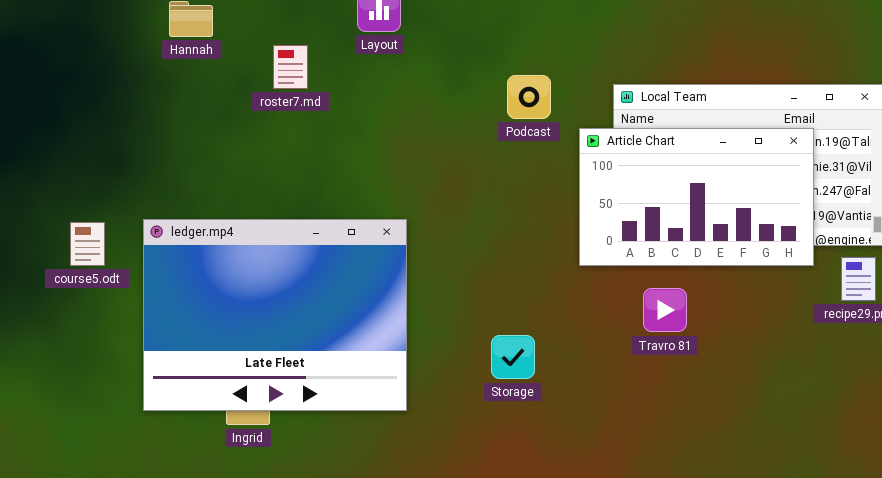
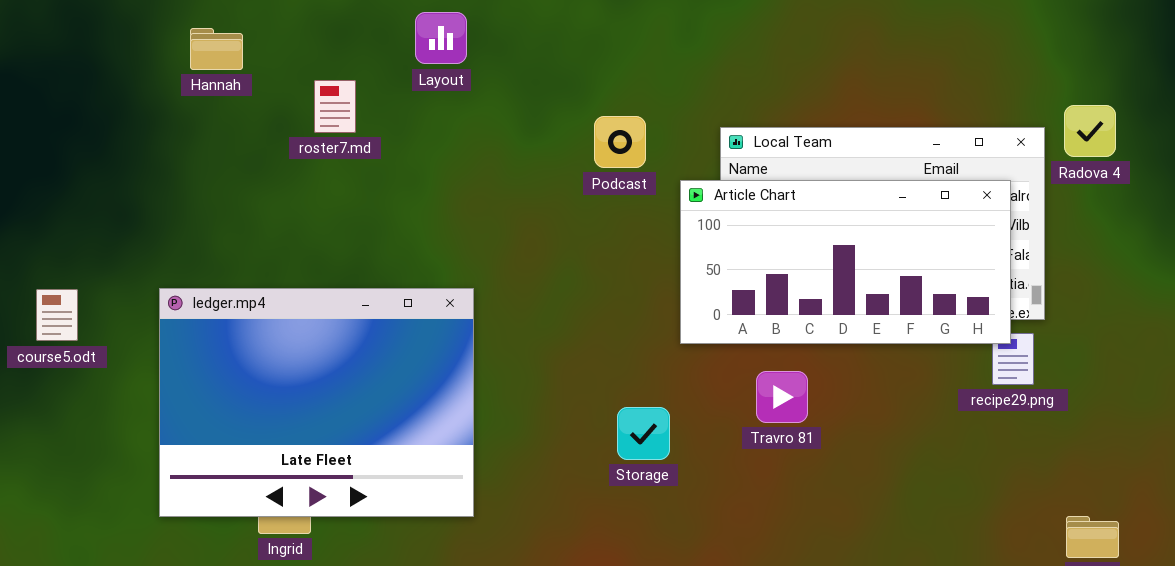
Article Chart: [579,128,814,266] -> [680,180,1011,344], resized
course5.odt: [70,222,105,266] -> [36,289,78,341], moved
Storage: [491,335,535,379] -> [617,407,670,460], moved

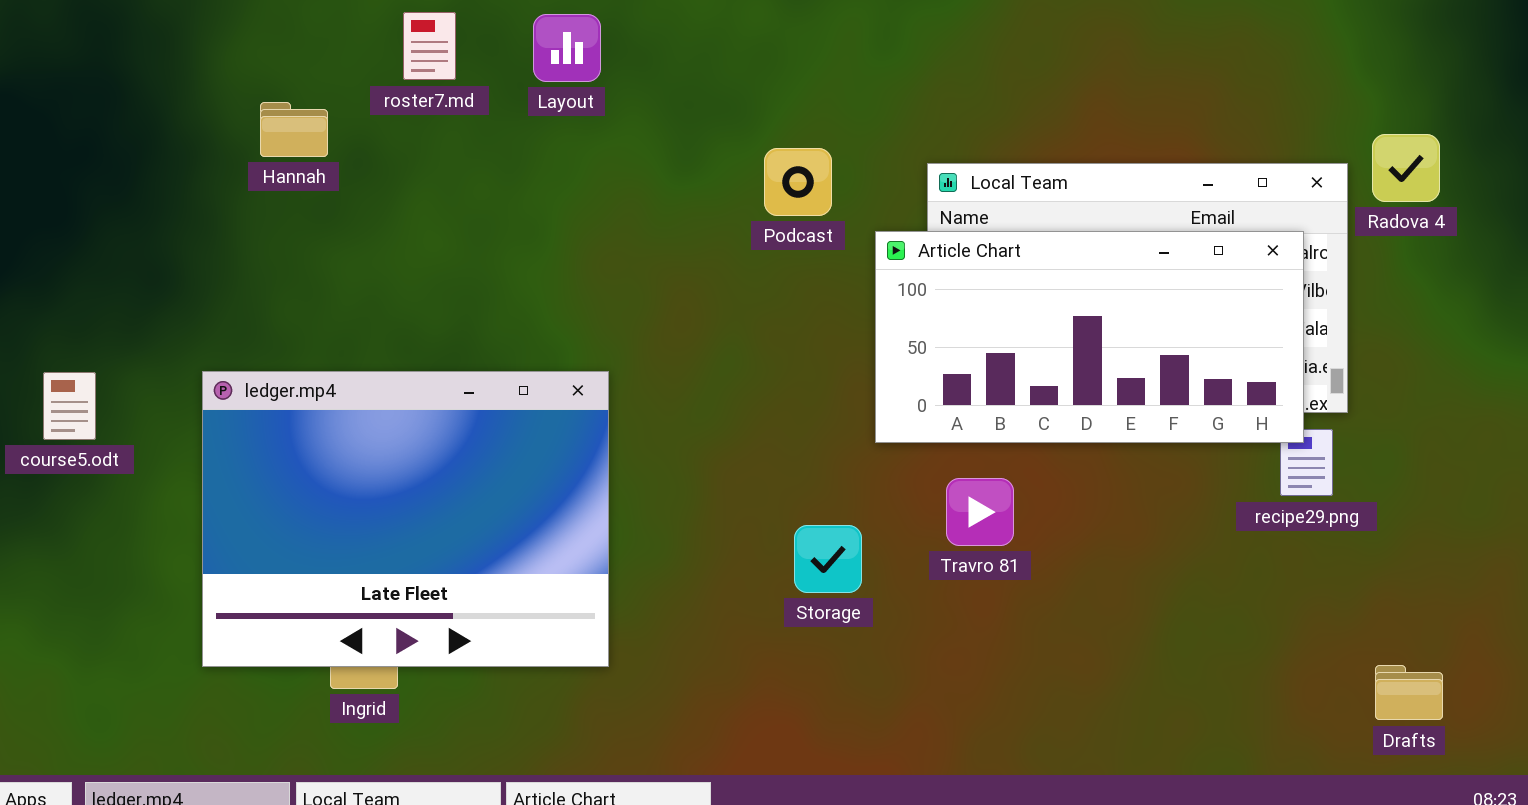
Hannah: [190,28,243,70] -> [260,102,328,157], moved
roster7.md: [314,80,356,133] -> [403,12,456,80], moved
Travro 81: [756,371,808,423] -> [946,478,1014,546], moved

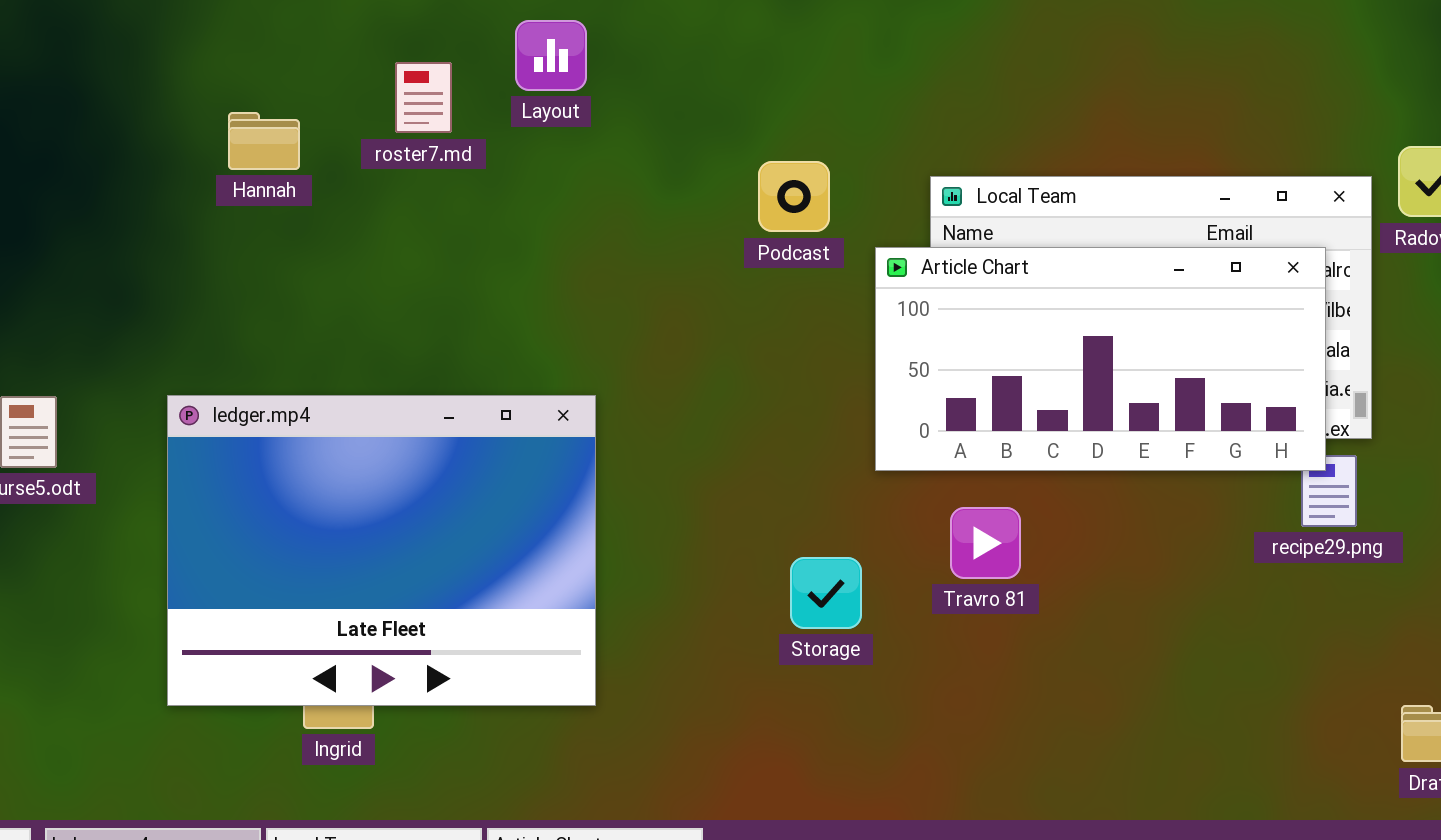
roster7.md: [403,12,456,80] -> [395,62,452,133], moved

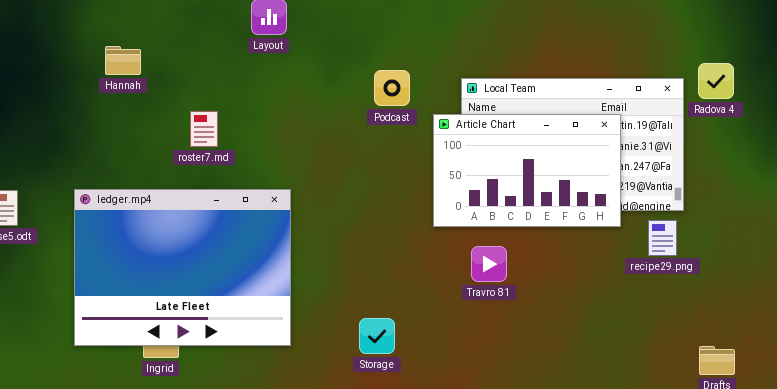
roster7.md: [395,62,452,133] -> [190,111,218,147], moved
Article Chart: [875,247,1326,471] -> [433,114,621,227], resized
Storage: [790,557,862,629] -> [359,318,395,354], moved

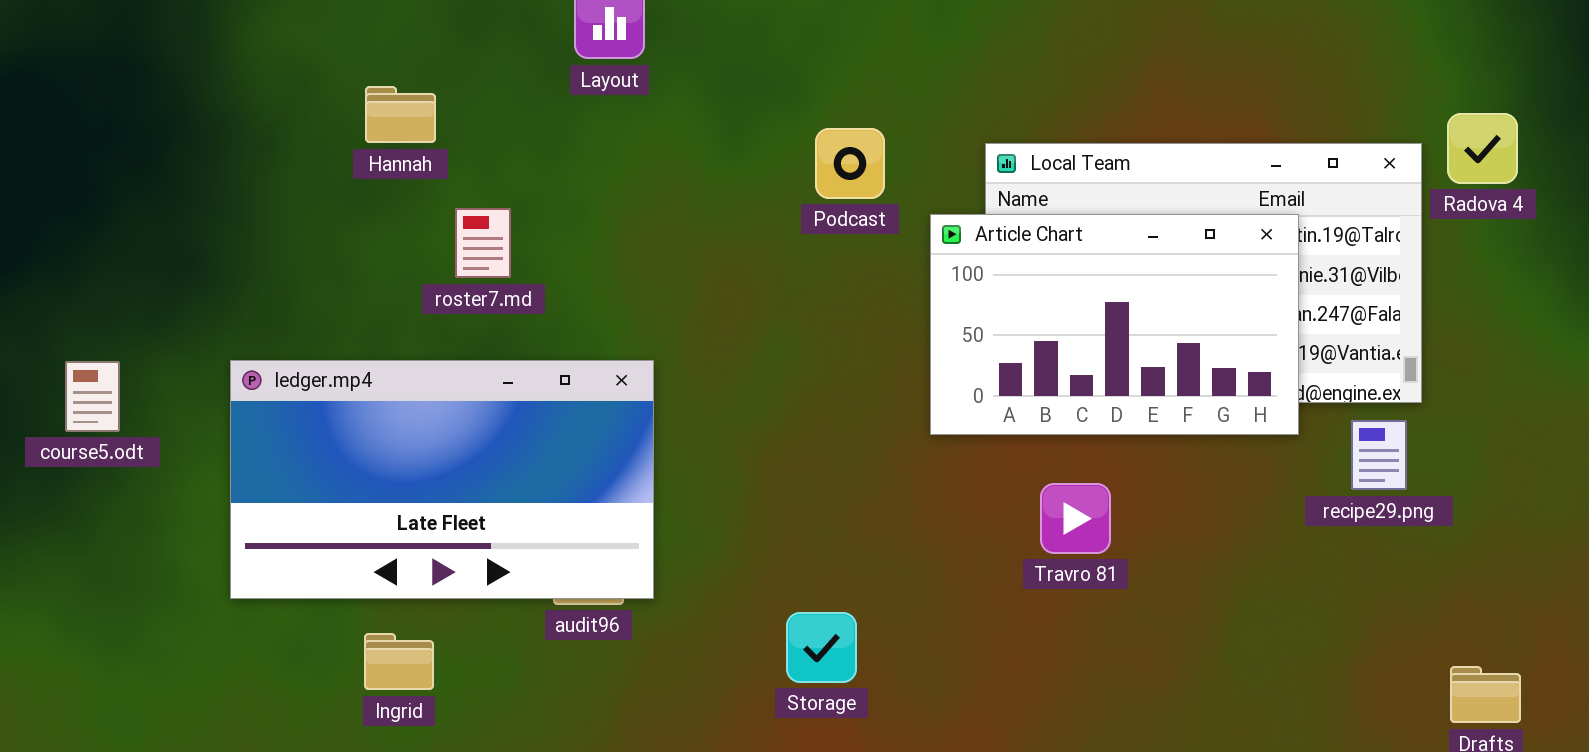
Hannah: [105,46,141,75] -> [365,86,436,143], moved
ledger.mp4: [74,189,291,346] -> [230,360,654,599], resized
Travro 81: [471,246,507,282] -> [1040,483,1111,554], moved

